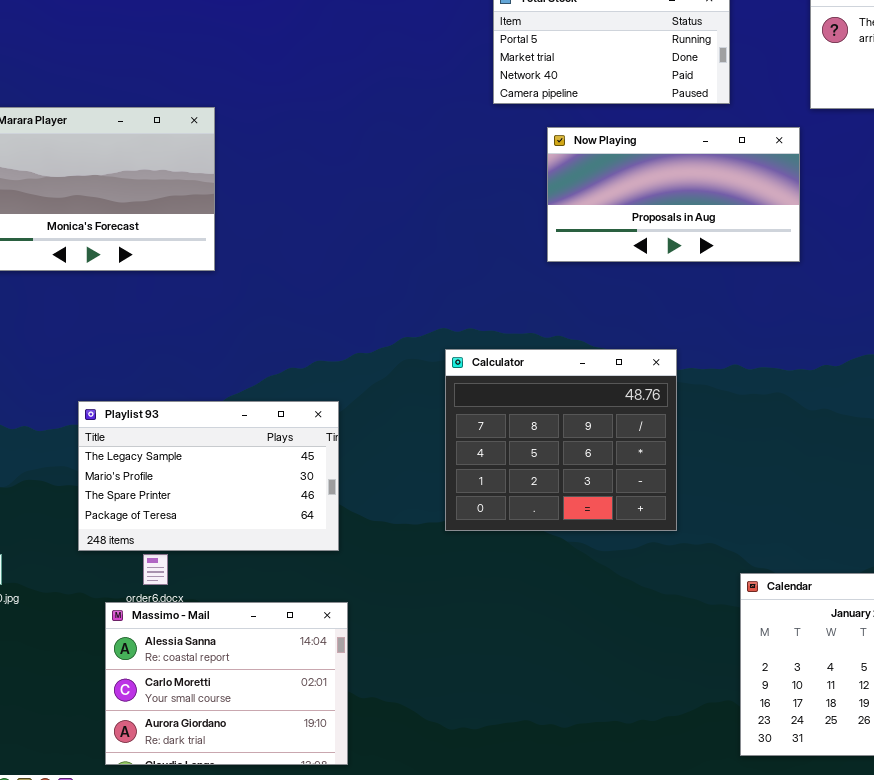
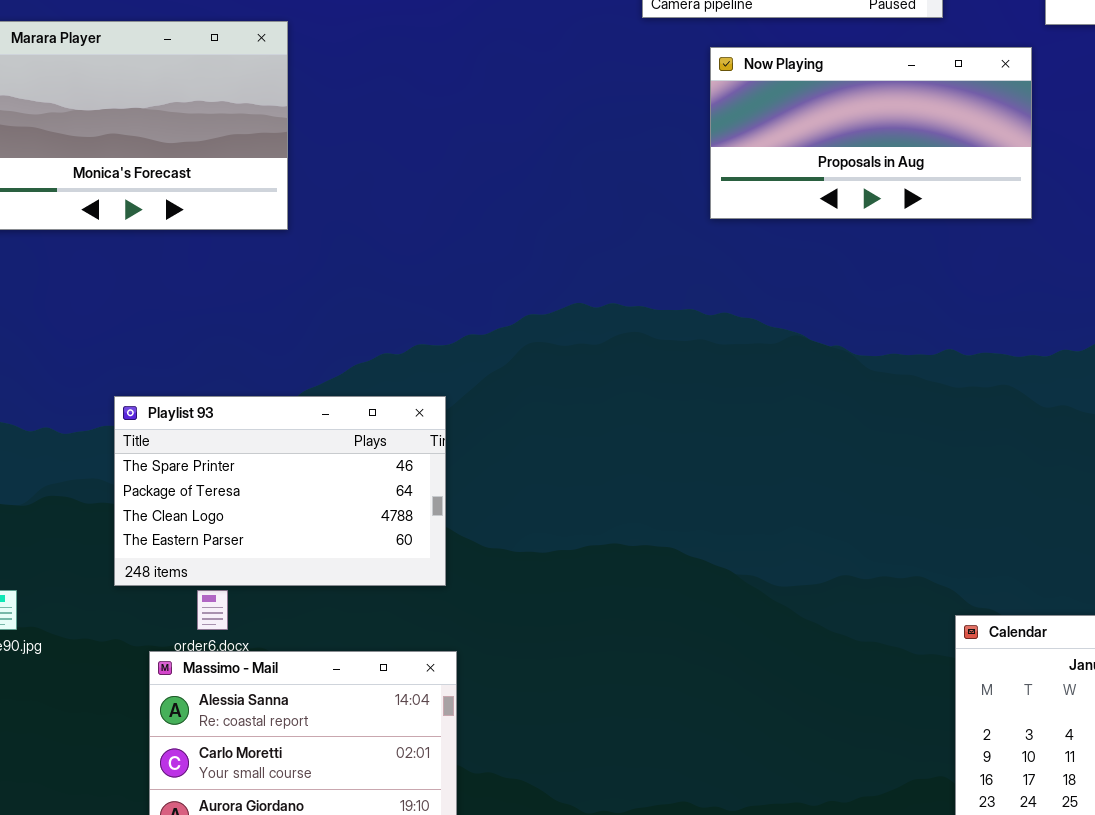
Calculator: [445,349,677,531] -> none, closed
Playlist 93: [78,401,339,551] -> [114,396,446,586], scrolled down 2 rows

